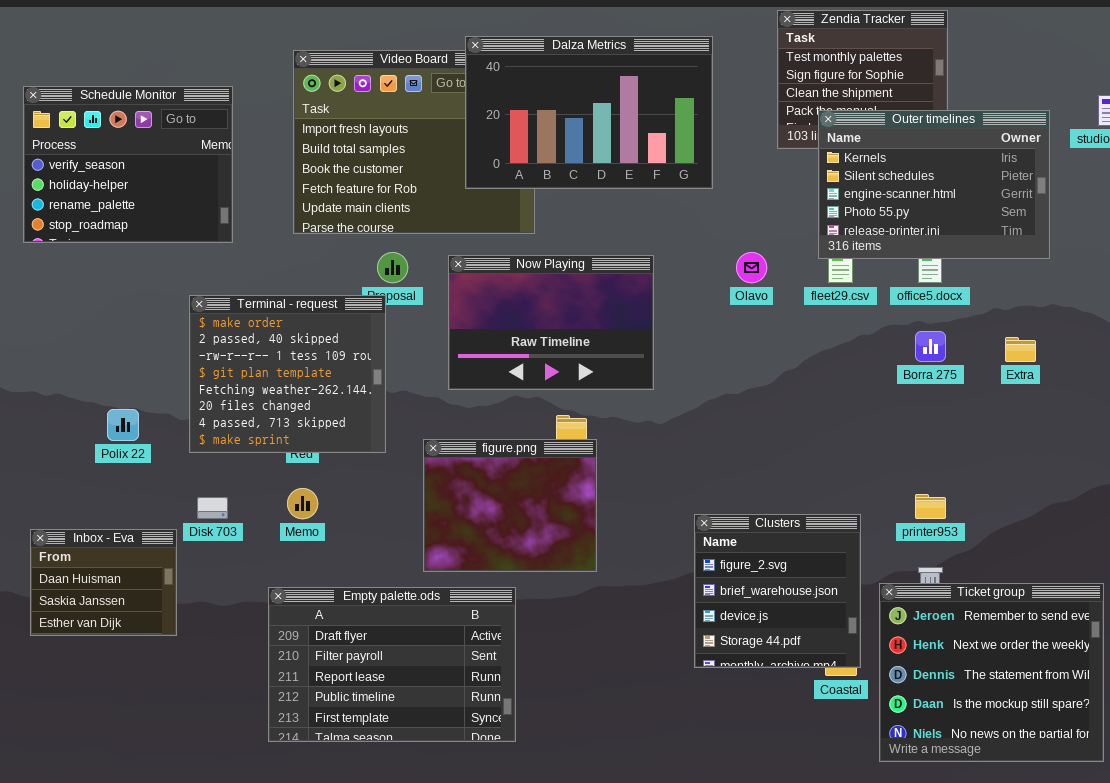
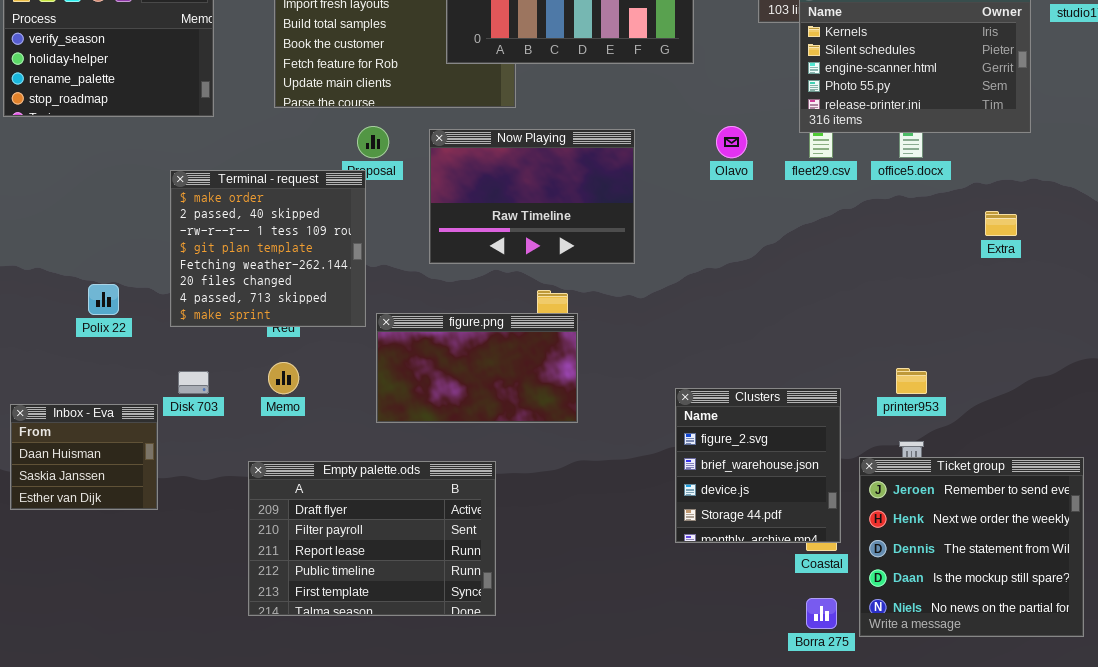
Borra 275: [915,331,946,362] -> [806,598,837,629], moved
figure.png: [423,439,597,572] -> [376,313,578,423], resized

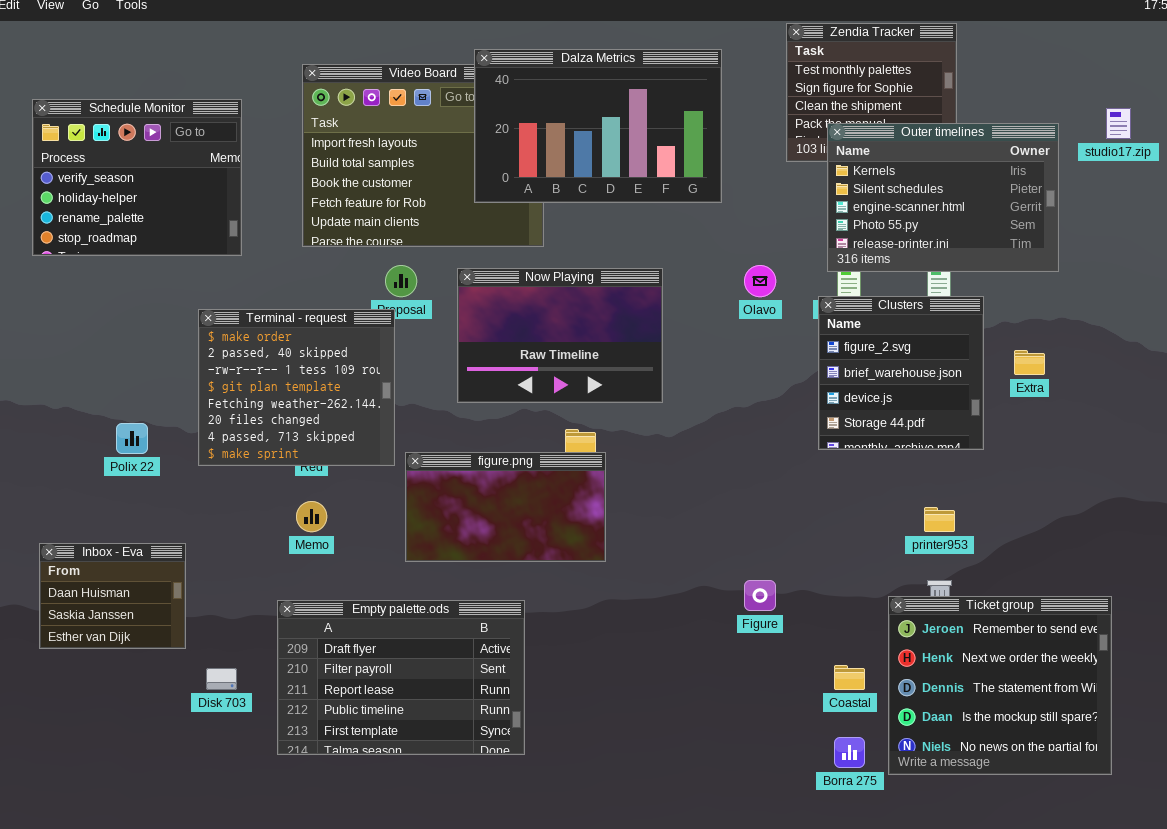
Disk 703: [178,371,209,394] -> [206,668,237,690], moved
Clusters: [675,388,841,543] -> [818,296,984,450], moved

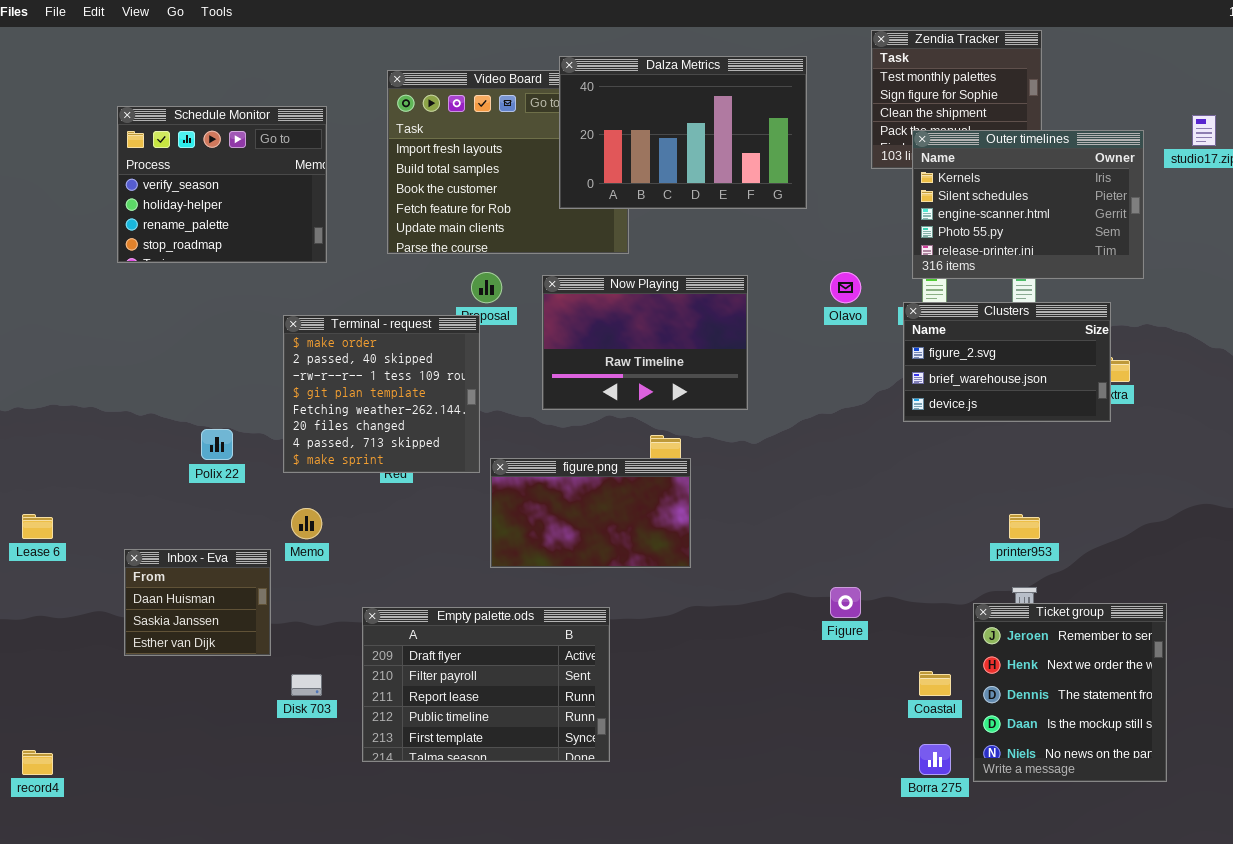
Clusters: [818,296,984,450] -> [903,302,1111,422], resized
Memo: [296,501,327,532] -> [291,508,322,539], moved
Ticket group: [888,596,1112,775] -> [973,603,1167,782], resized

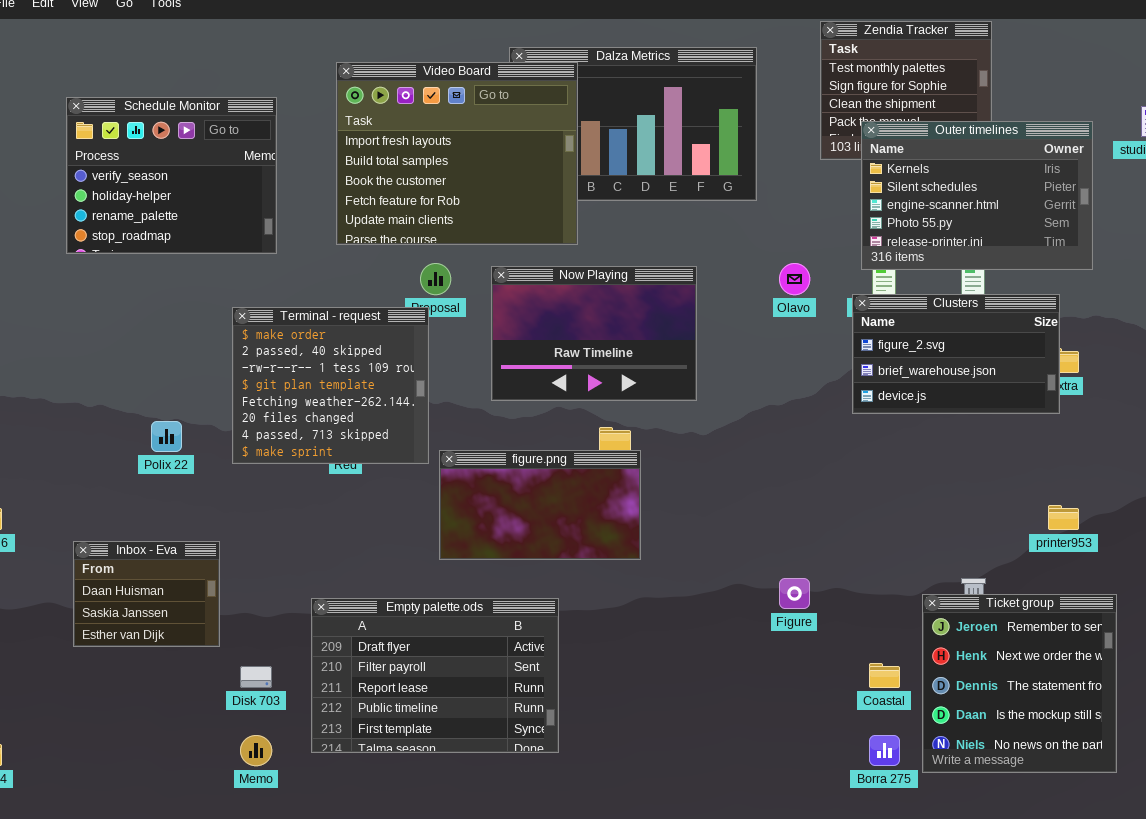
Video Board: [387,70,629,254] -> [336,62,578,245], raised
Memo: [291,508,322,539] -> [240,735,272,766], moved
printer953: [1009,514,1040,539] -> [1048,505,1079,530], moved

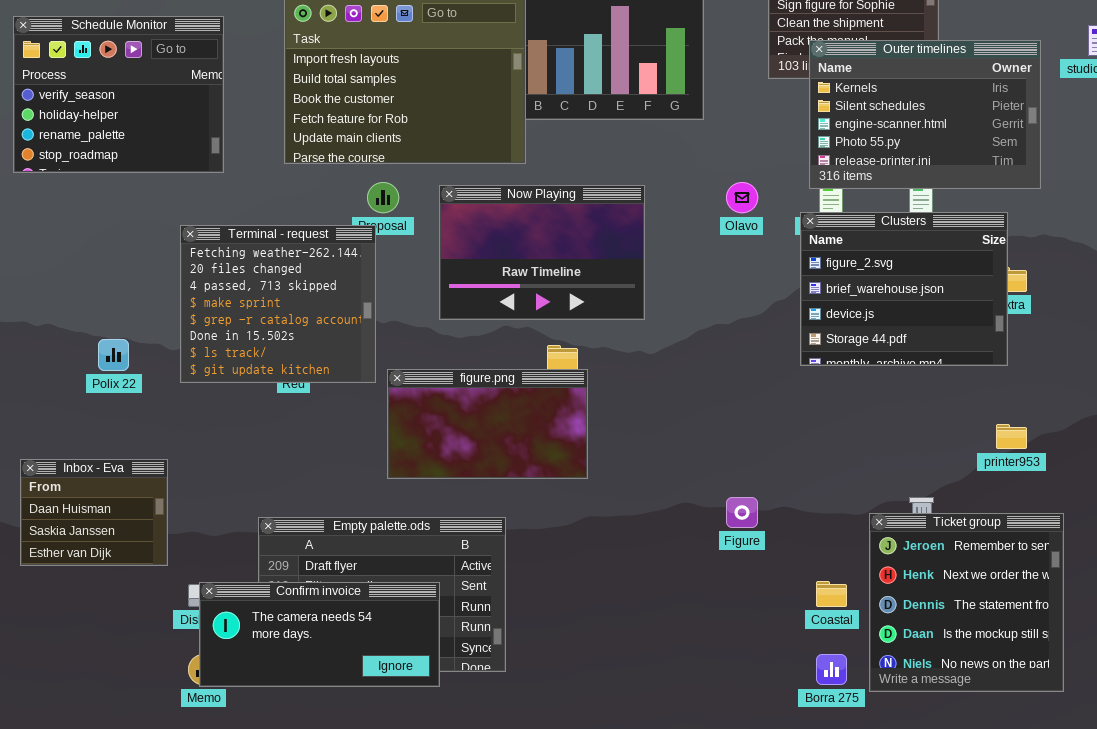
Clusters: [852,294,1060,414] -> [800,212,1008,366], resized
Terminal - request: [232,307,429,464] -> [180,225,376,383], scrolled down 4 rows
Confirm invoice: none -> [199,582,440,687], opened

